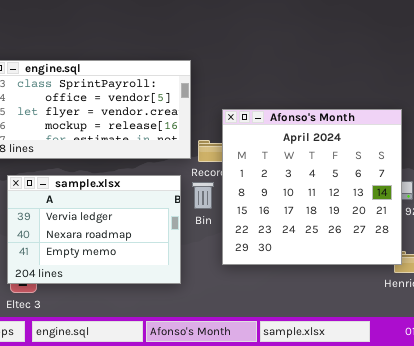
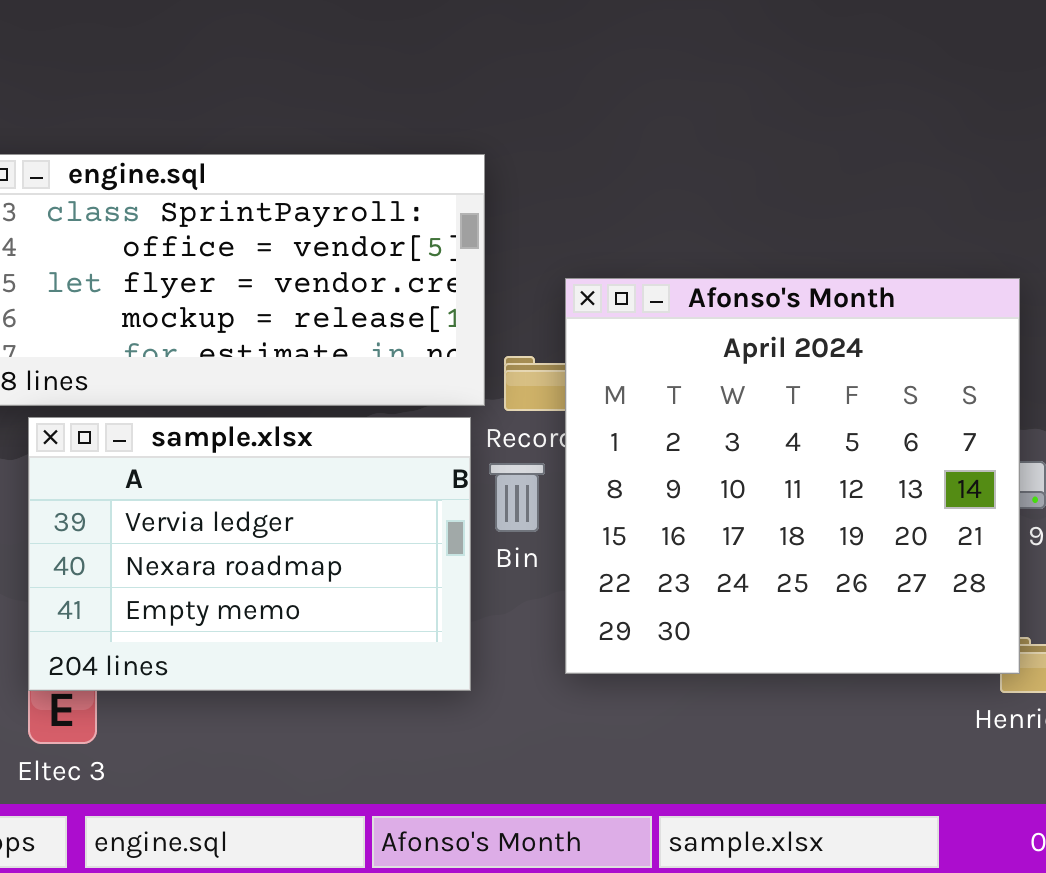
sample.xlsx: [7,175,181,284] -> [28,417,471,691], moved

